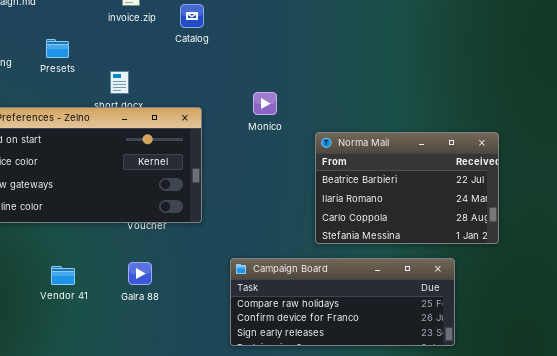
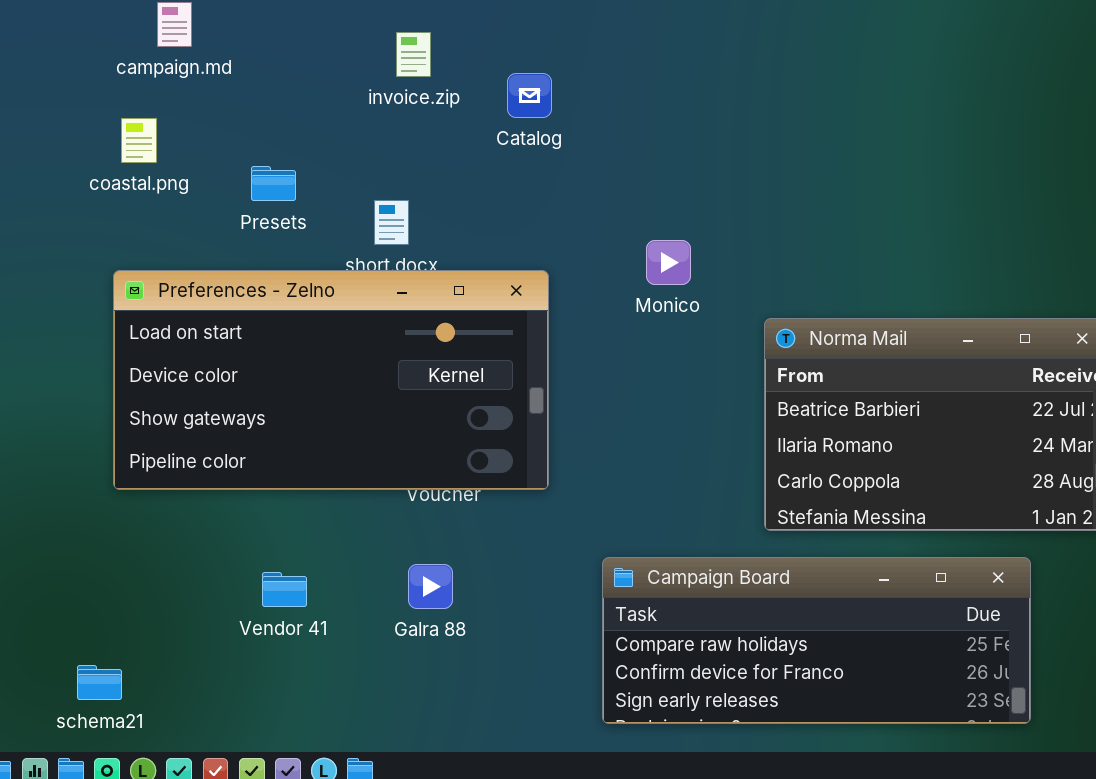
Presets: [46,39,69,58] -> [251,166,296,201], moved

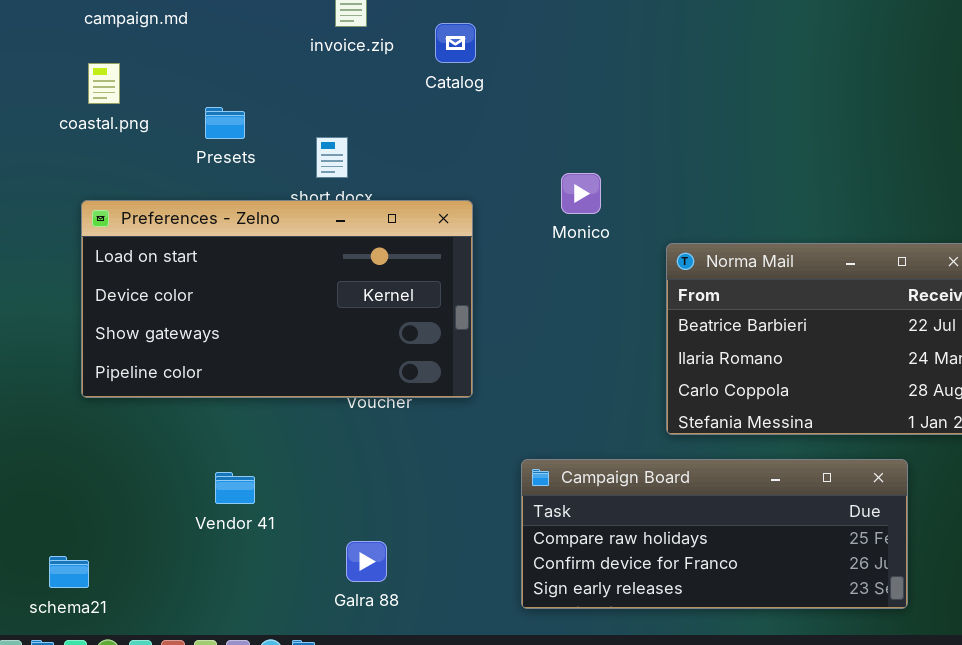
Galra 88: [408,564,453,609] -> [346,541,387,582], moved

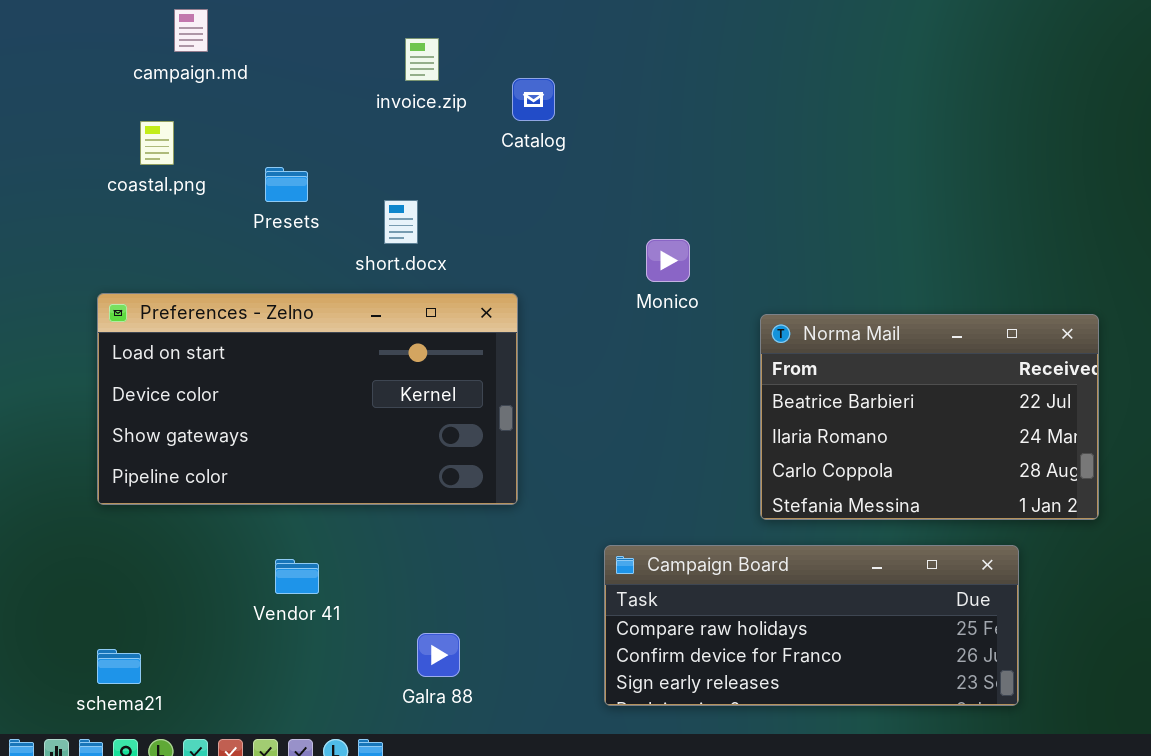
Preferences - Zelno: [81,200,473,398] -> [97,293,518,505], moved

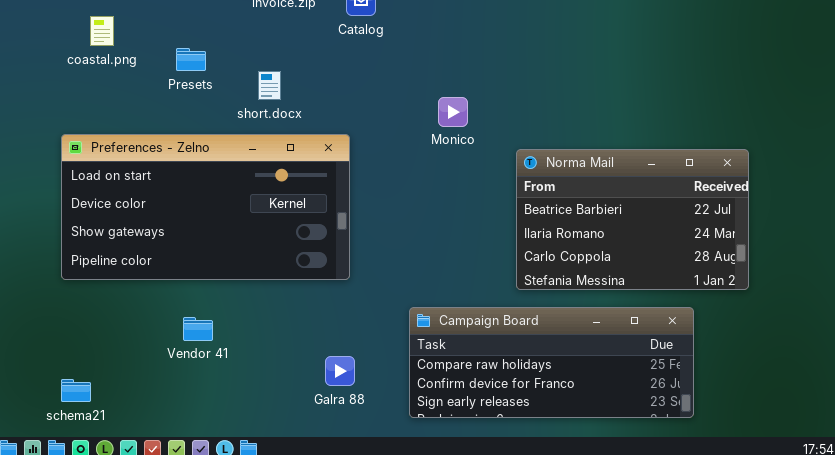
Galra 88: [417,633,460,677] -> [325,356,355,386], moved

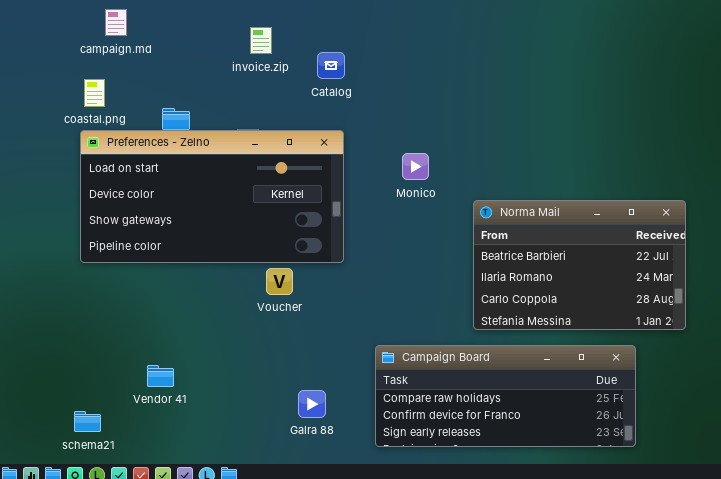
Preferences - Zelno: [61,134,350,280] -> [80,130,344,263], moved
Vendor 41: [183,317,213,341] -> [147,365,174,387], moved
schema21: [61,379,91,402] -> [74,411,101,432], moved

